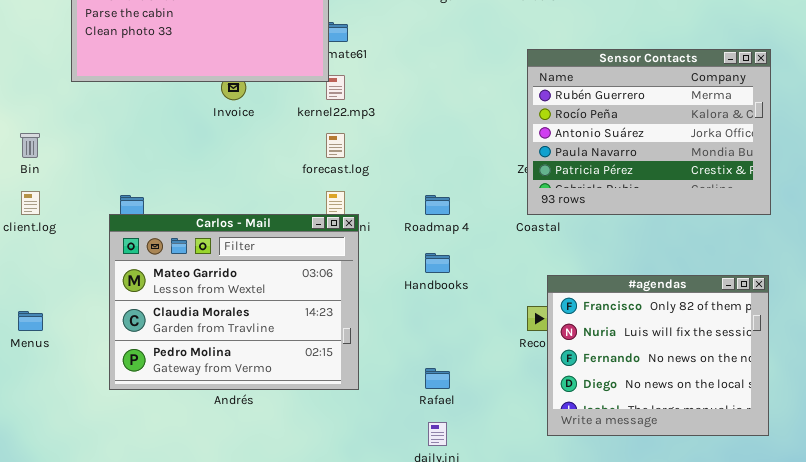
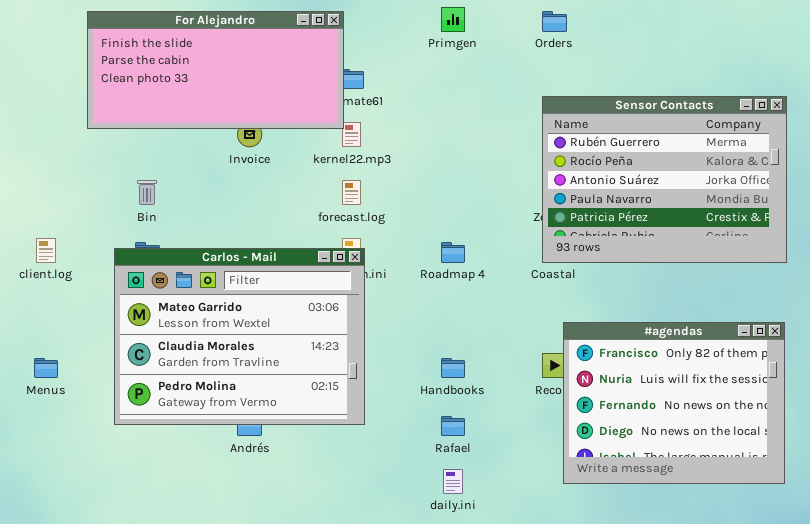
Bin: [20,133,40,158] -> [137,180,157,205], moved
Carlos - Mail: [109,214,359,390] -> [114,248,365,425], moved
Handbooks: [425,253,450,273] -> [441,358,465,378], moved

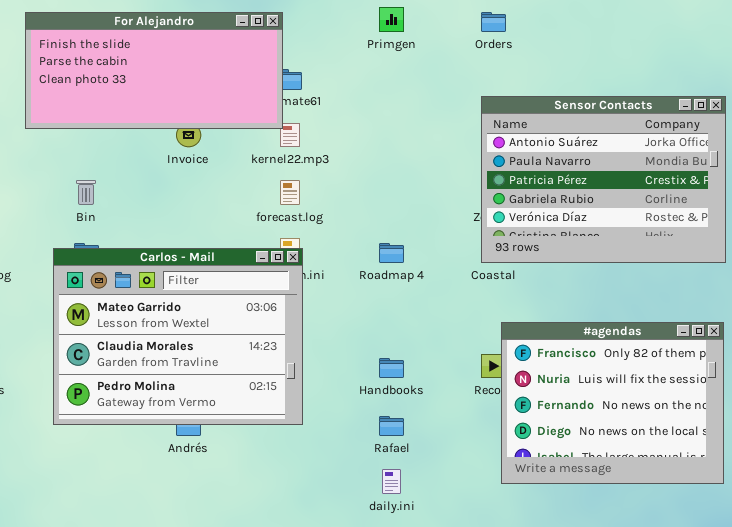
Sensor Contacts: [542,96,787,263] -> [481,96,726,263], scrolled down 2 rows

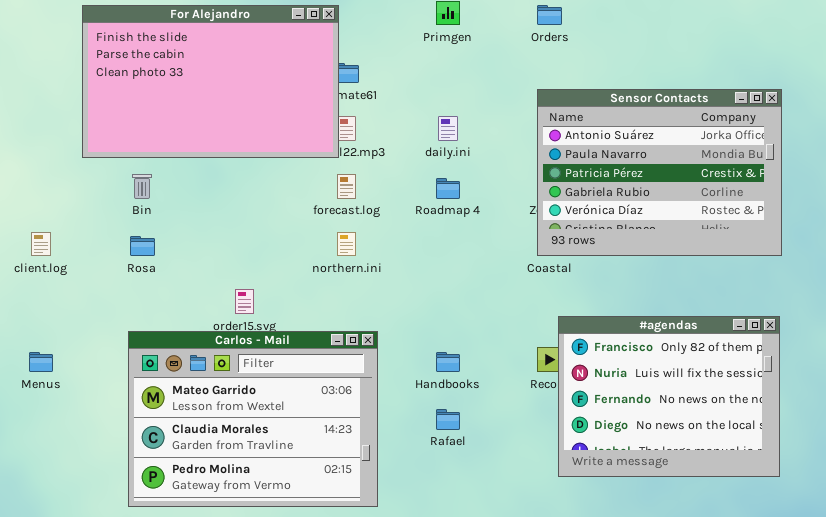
For Alejandro: [25,12,283,129] -> [82,5,339,158], resized
Roadmap 4: [379,243,404,263] -> [436,178,460,199], moved
Carlos - Mail: [53,248,303,425] -> [128,331,378,507], moved
daily.ini: [382,469,401,494] -> [438,116,458,141], moved

